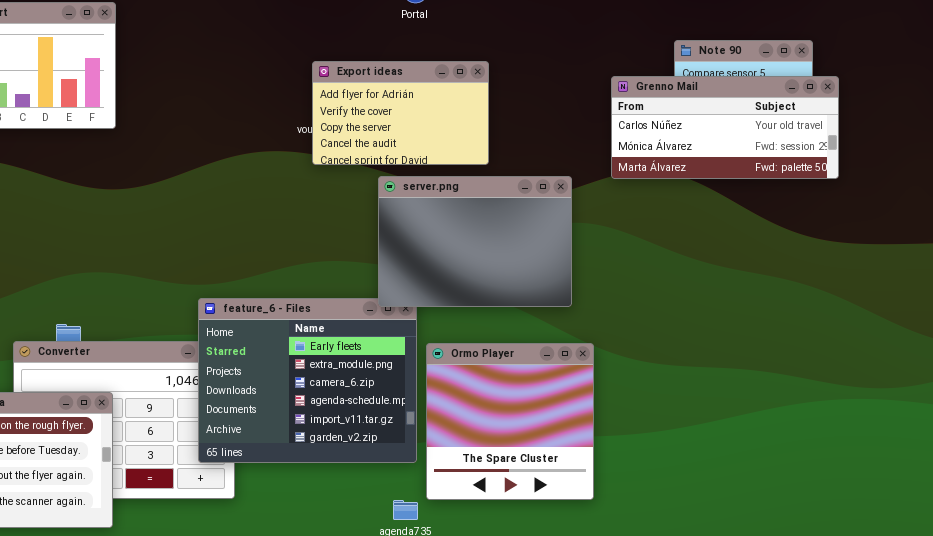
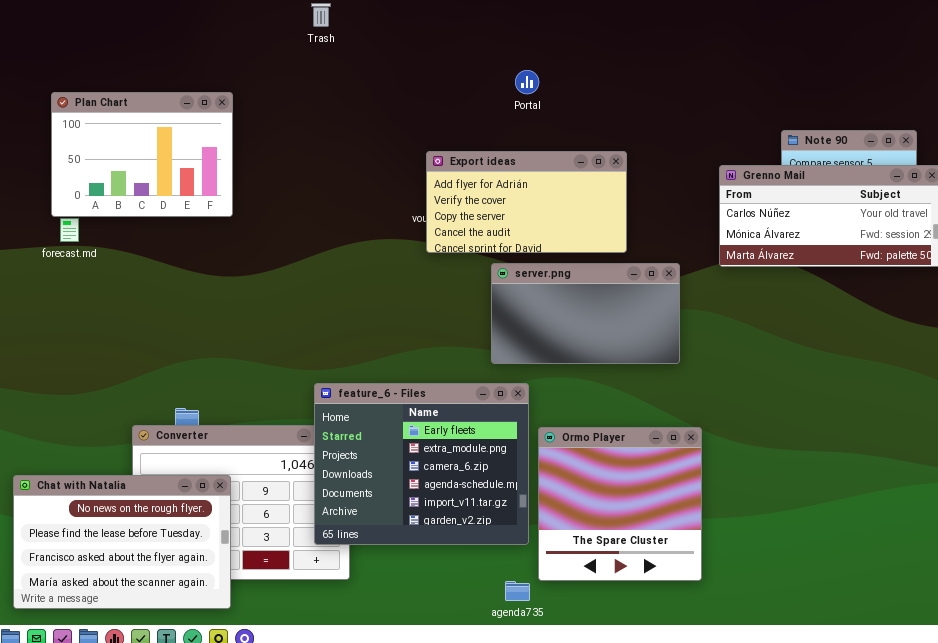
Export ideas: [312,61,489,165] -> [426,151,627,253], resized
server.png: [378,176,572,307] -> [491,263,680,364], resized

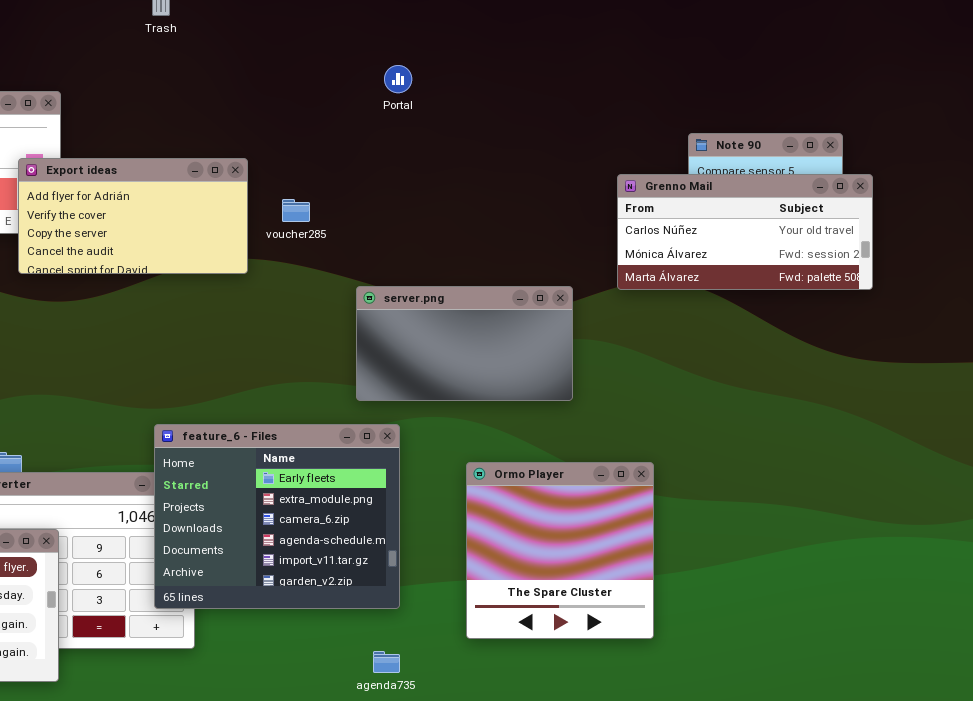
Export ideas: [426,151,627,253] -> [18,158,248,274], moved
Ormo Player: [538,427,702,581] -> [466,462,654,639], moved

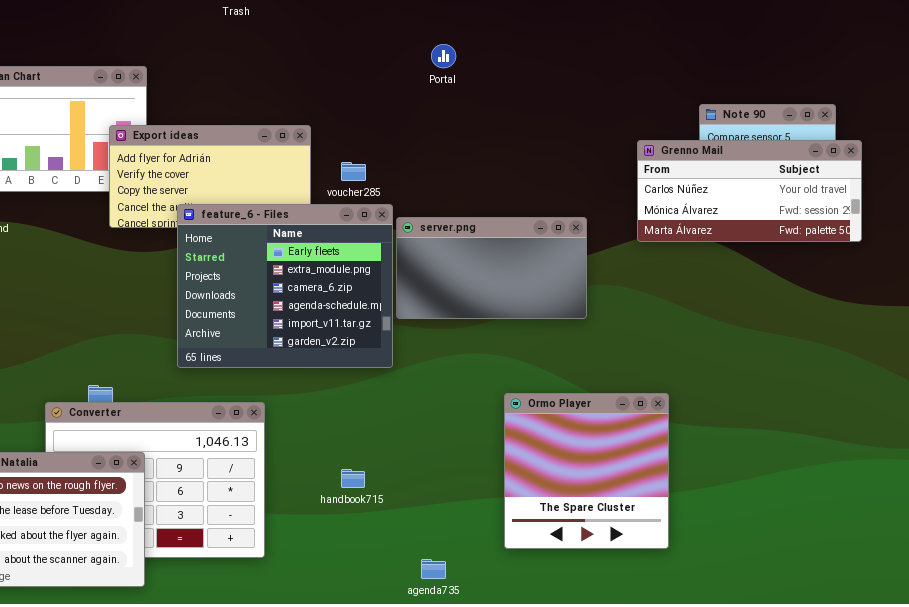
server.png: [356,286,573,401] -> [396,217,587,319], moved
feature_6 - Files: [154,424,400,609] -> [177,204,393,368], moved

